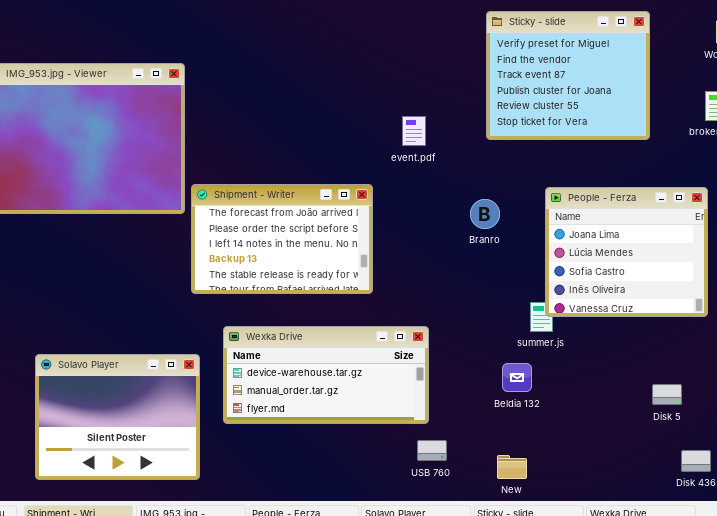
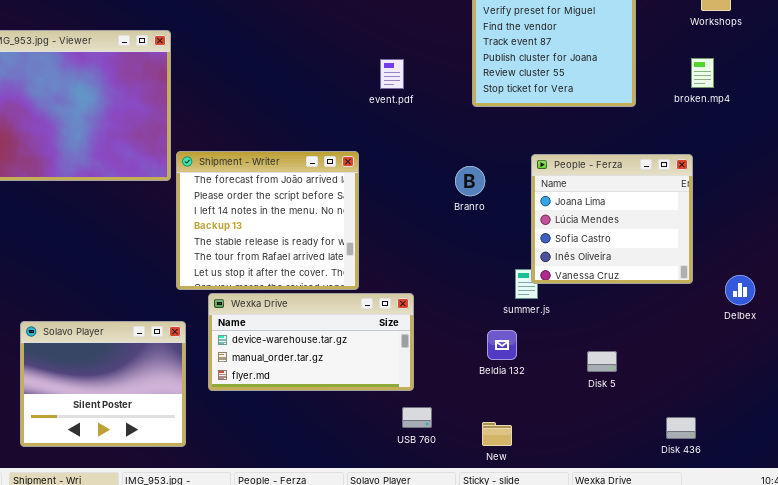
event.pdf: [402,116,426,146] -> [380,59,404,89], moved
Shipment - Writer: [191,184,373,294] -> [176,151,359,290], resized
Disk 5: [652,384,682,405] -> [587,351,617,372], moved

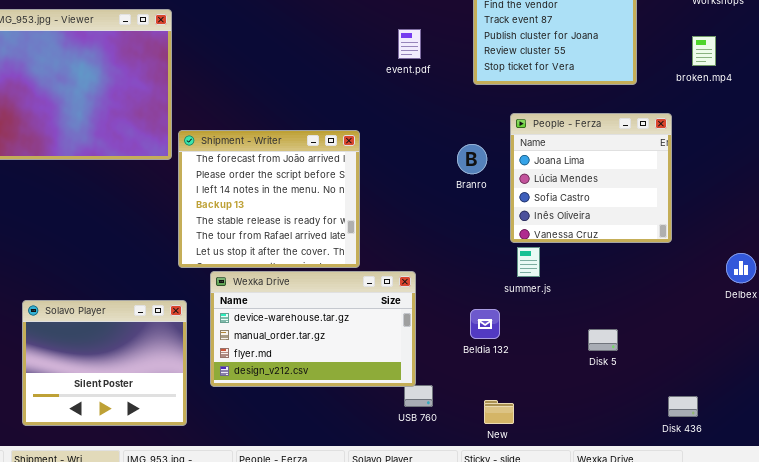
event.pdf: [380,59,404,89] -> [398,29,421,59], moved
People - Ferza: [531,154,693,284] -> [510,113,672,243], moved
Wexka Drive: [208,293,414,391] -> [210,271,416,387], resized
Beldia 132: [487,330,517,360] -> [470,309,500,339], moved

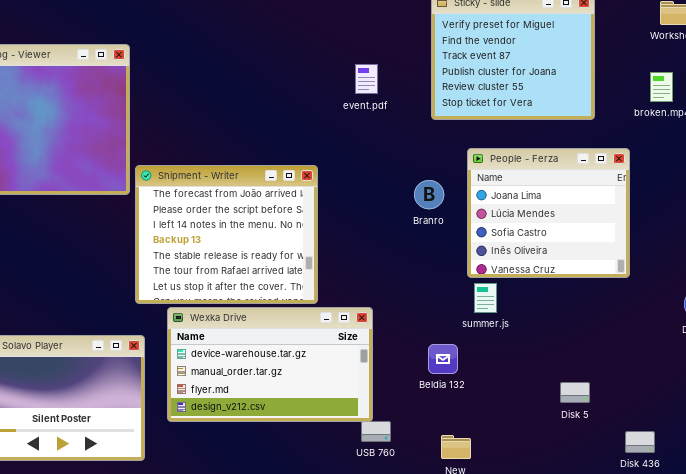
Disk 5: [588,329,618,351] -> [560,382,590,403], moved

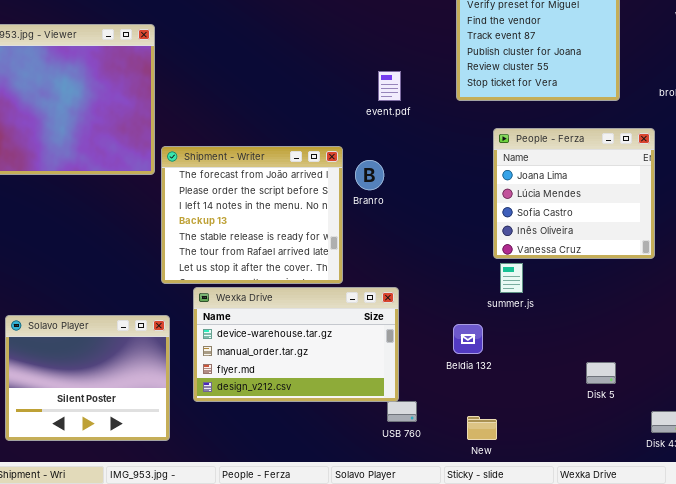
event.pdf: [355,64,378,94] -> [378,71,401,101], moved
Branro: [414,180,444,209] -> [355,160,384,190], moved

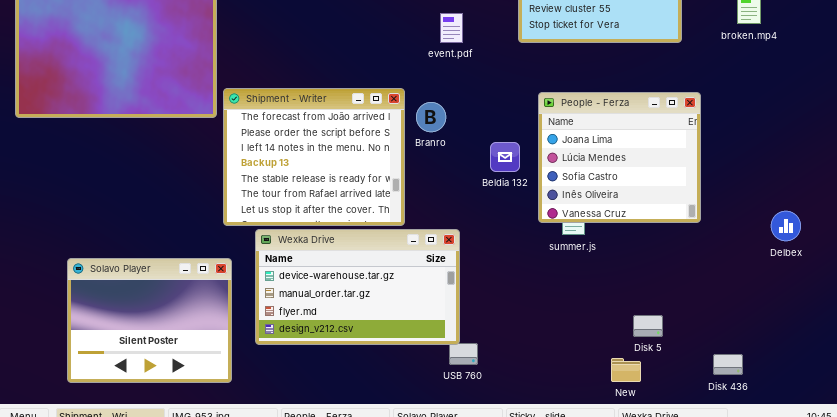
People - Ferza: [493,128,655,259] -> [538,92,701,223], moved
Beldia 132: [453,324,483,354] -> [490,142,520,172], moved
Disk 5: [586,362,616,384] -> [633,315,663,337], moved
New: [467,416,497,440] -> [611,358,641,382], moved

